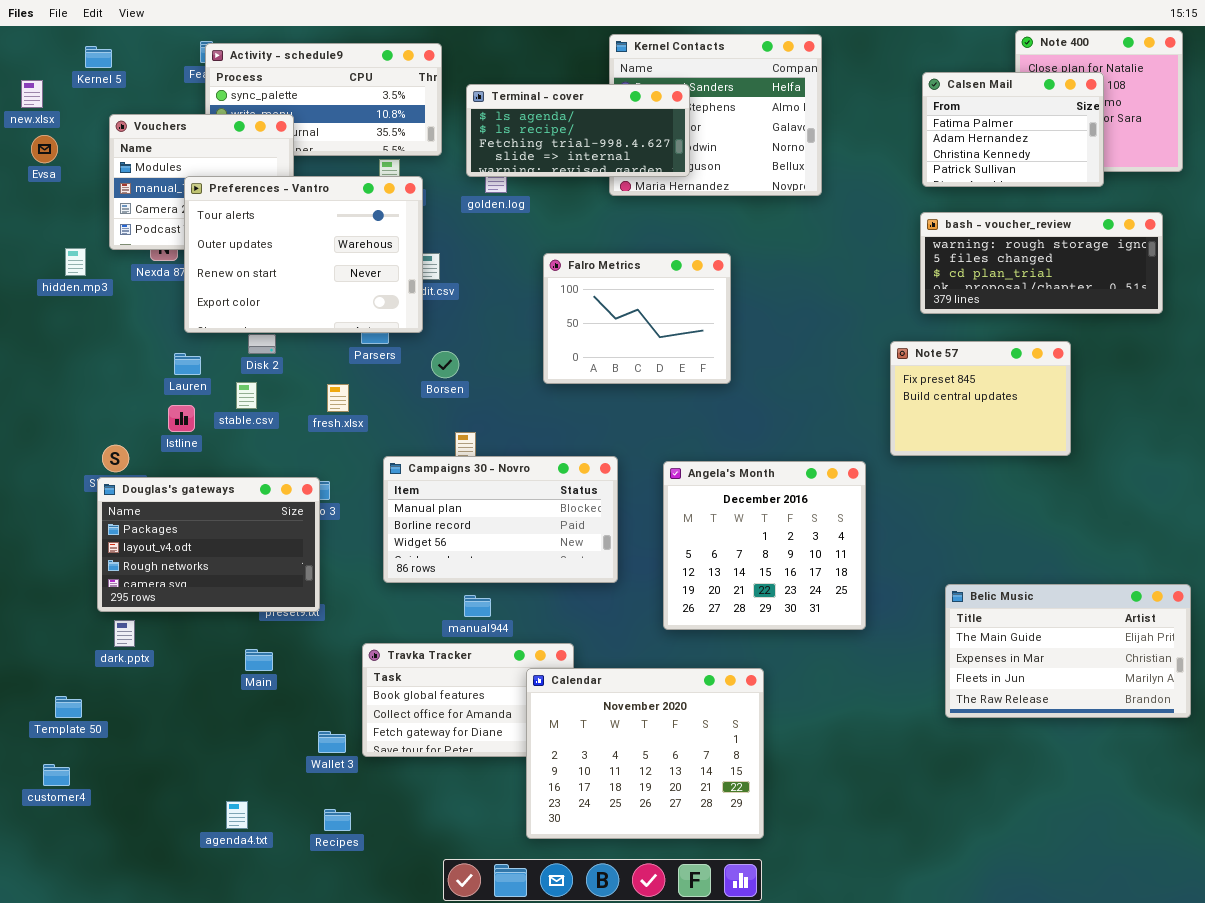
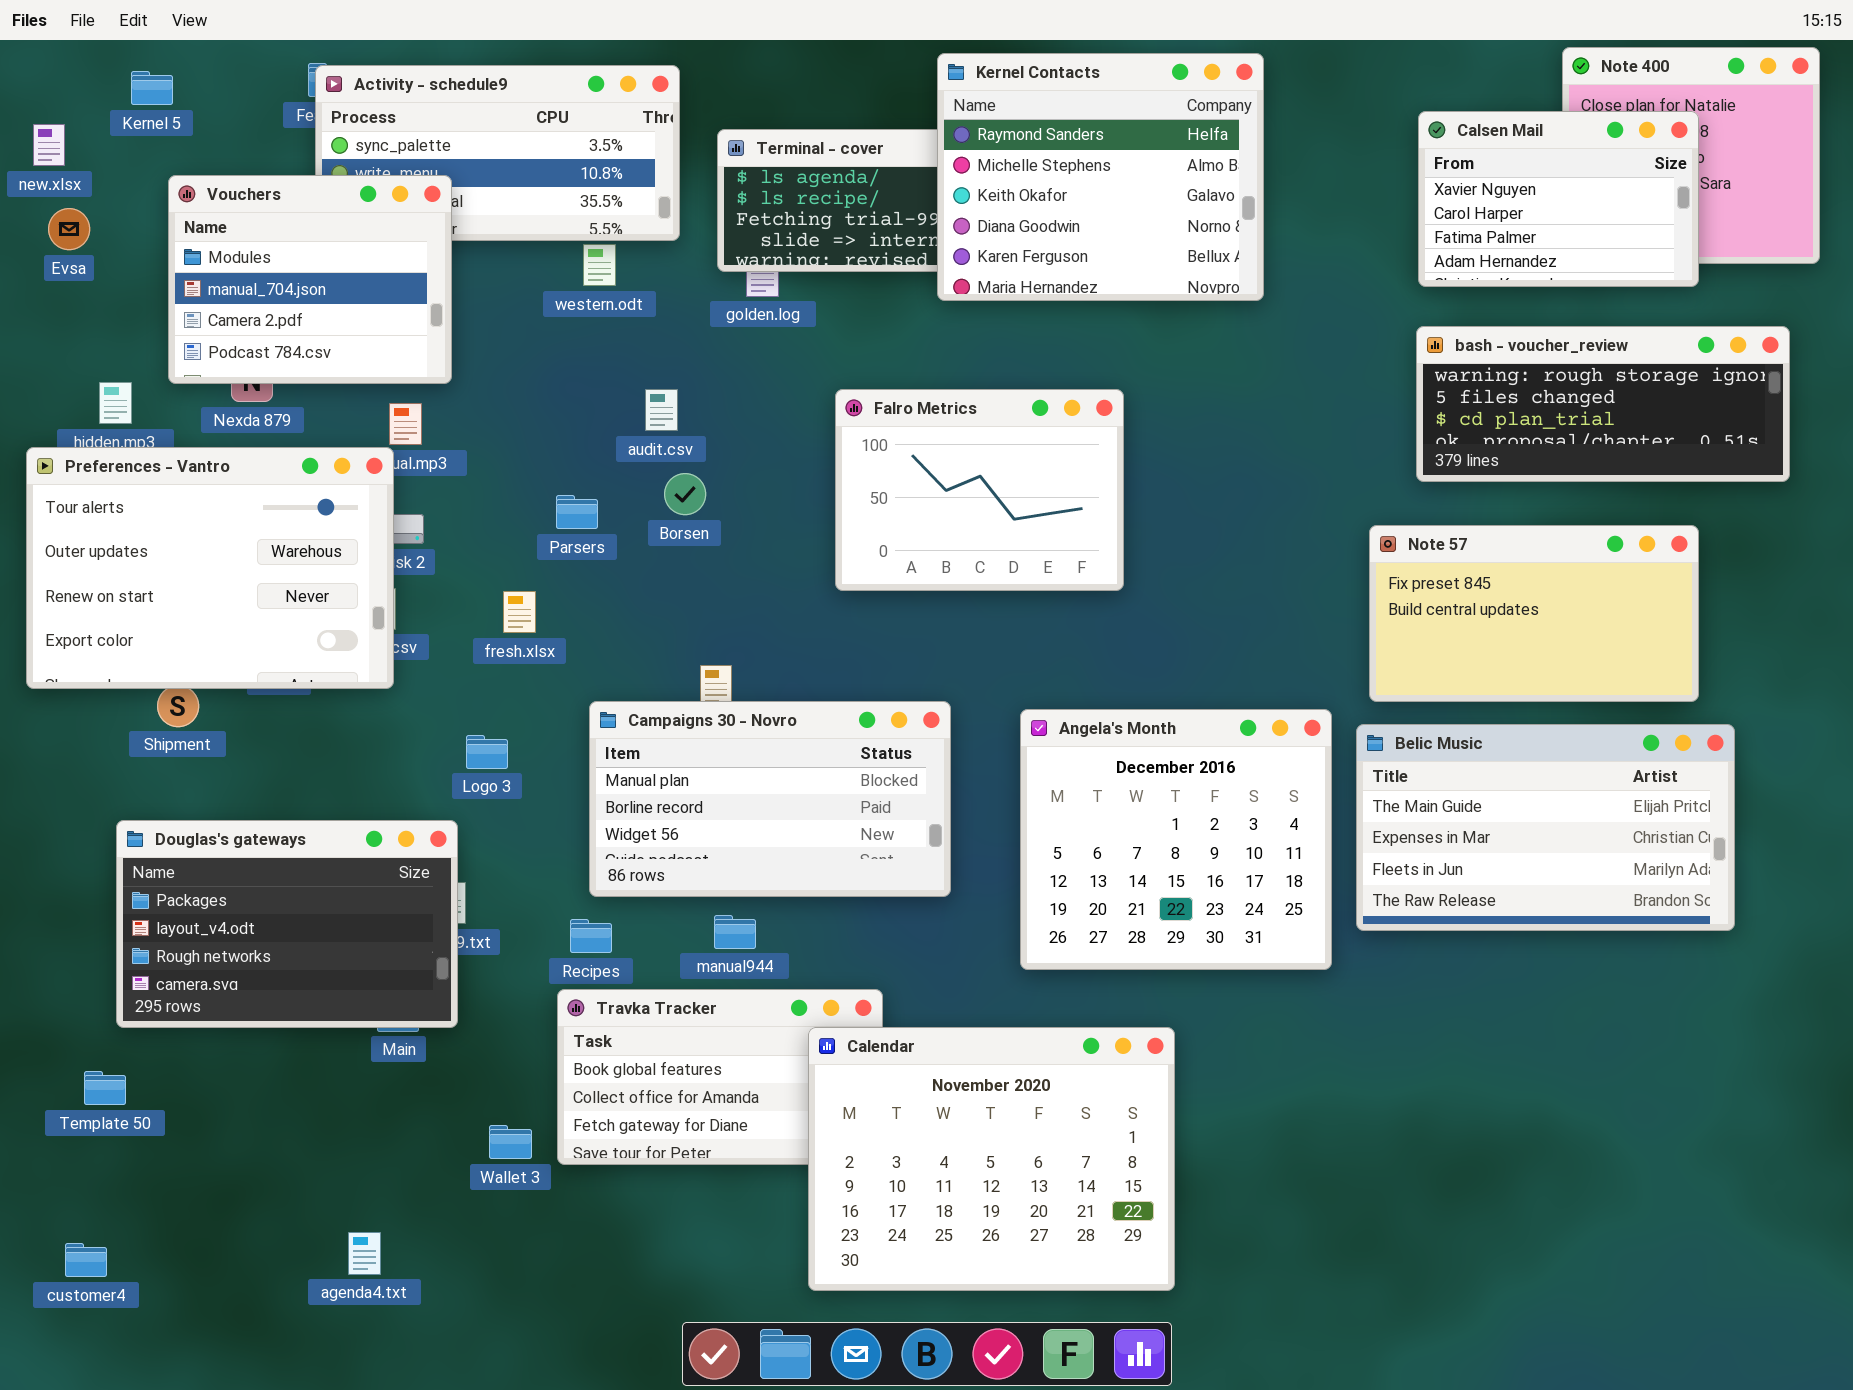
Kernel Contacts: [609,34,822,196] -> [937,53,1264,301], raised
Calsen Mail: [922,72,1104,187] -> [1418,111,1699,287], scrolled up 2 rows
Preferences - Vantro: [184,176,423,333] -> [26,447,394,689], moved
Note 57: [890,341,1071,456] -> [1369,525,1699,702], resized
Borsen: [431,351,459,378] -> [664,473,706,515], moved
Douglas's gateways: [97,477,320,612] -> [116,820,458,1028], moved
Belic Music: [945,584,1191,718] -> [1356,724,1735,931], moved
customer4: [43,764,70,786] -> [65,1243,107,1277], moved
Recipes: [324,809,351,831] -> [570,919,612,953], moved

